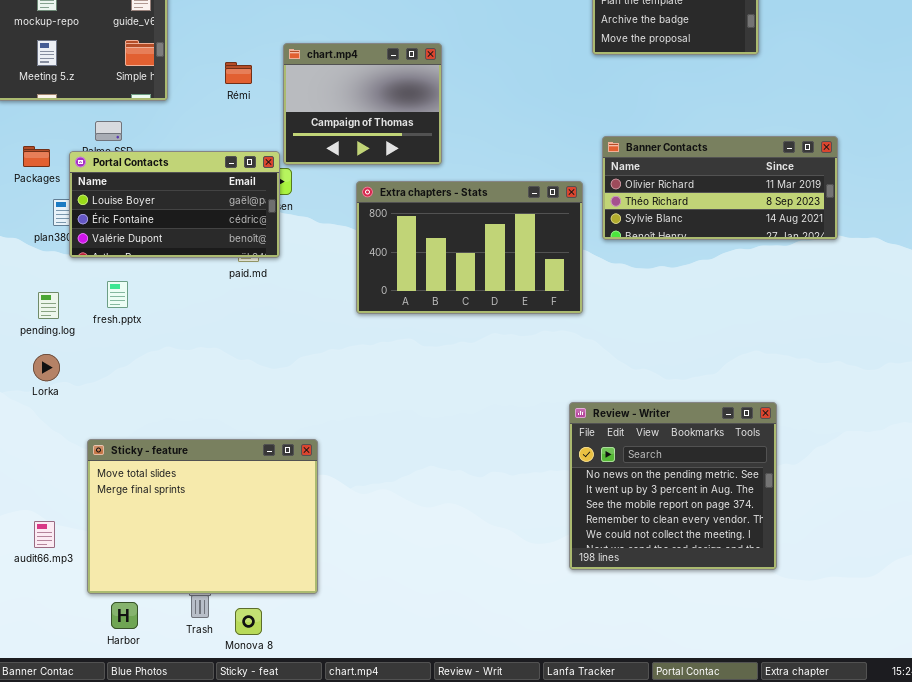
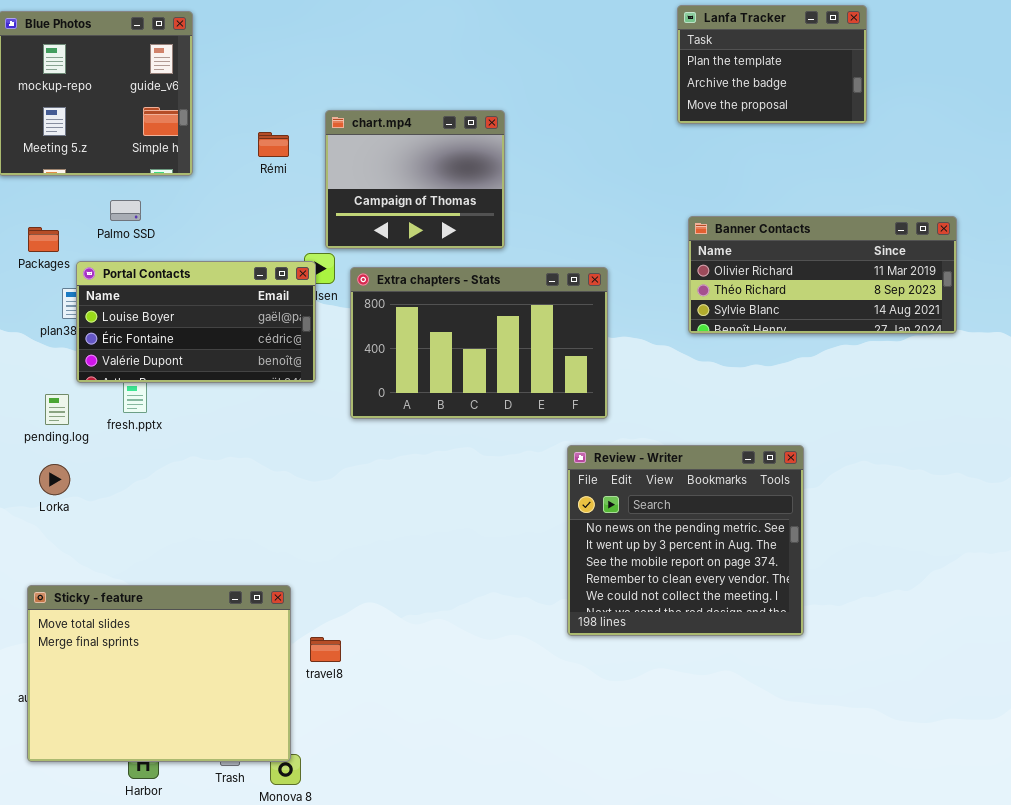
Portal Contacts: [69,151,280,258] -> [76,261,316,383], moved
Extra chapters - Stats: [356,181,583,314] -> [350,267,608,419], moved
Review - Writer: [569,402,777,570] -> [567,445,804,636], moved
Sticky - feature: [87,439,318,594] -> [27,585,291,762], moved

